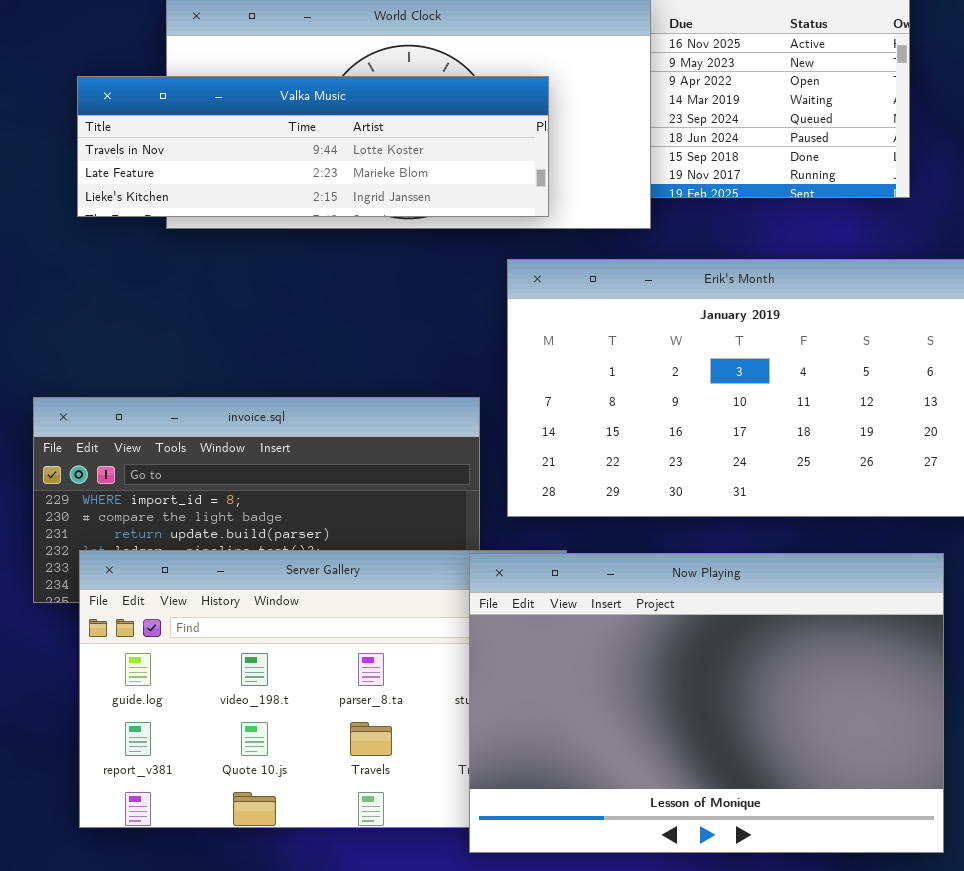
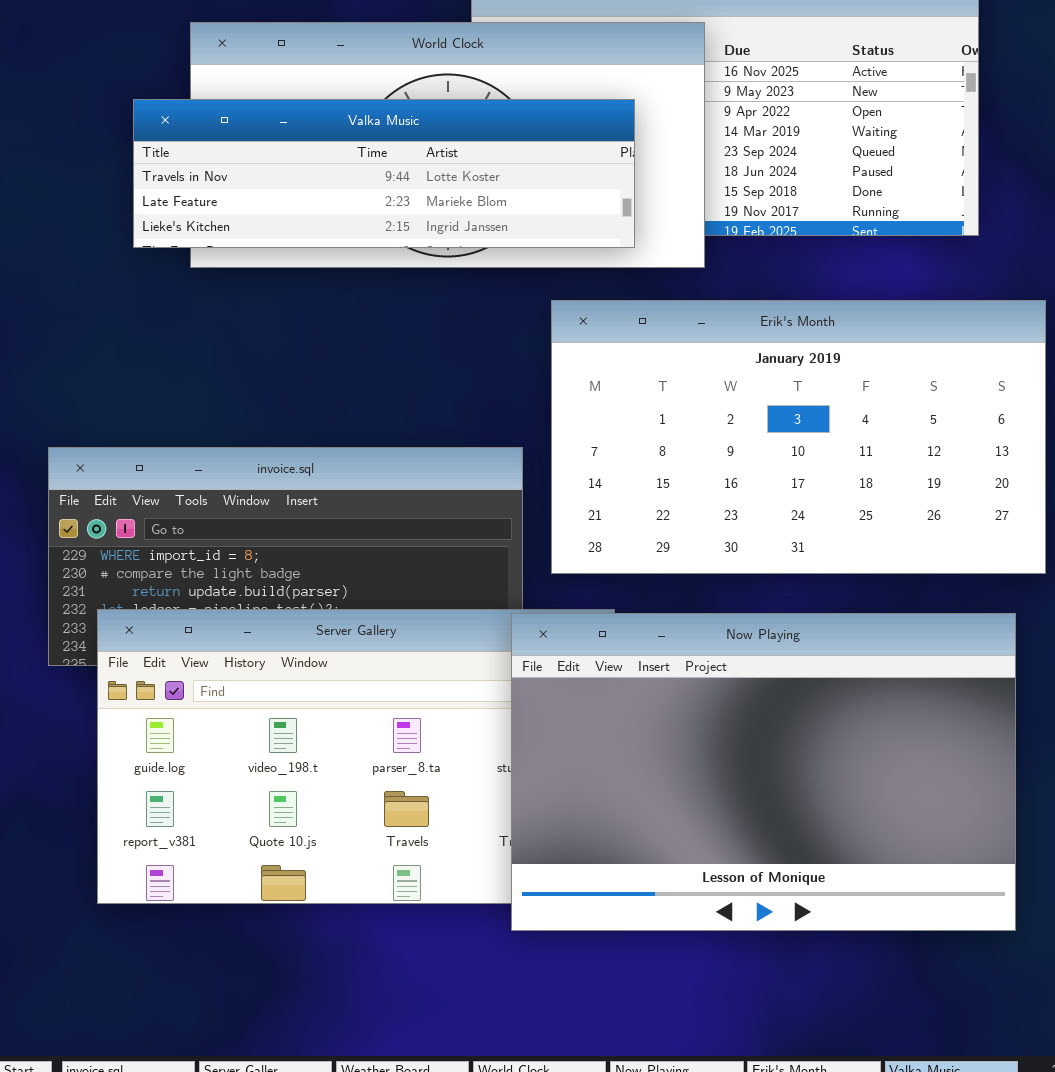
Valka Music: [77,76,549,217] -> [133,99,635,248], moved

